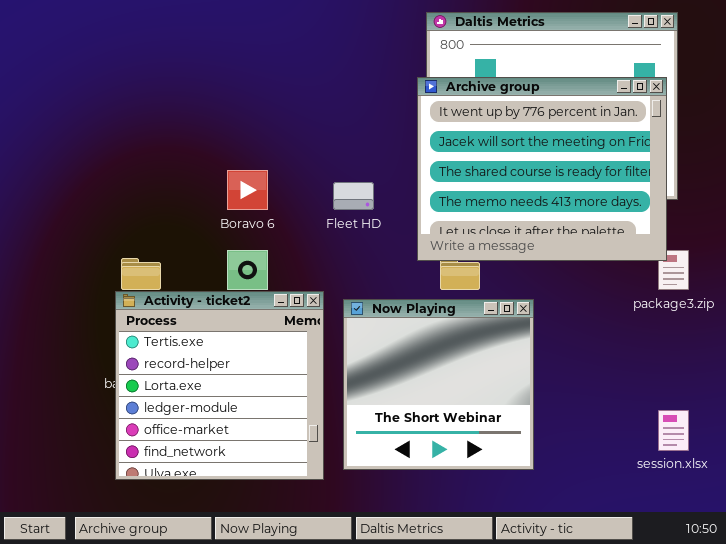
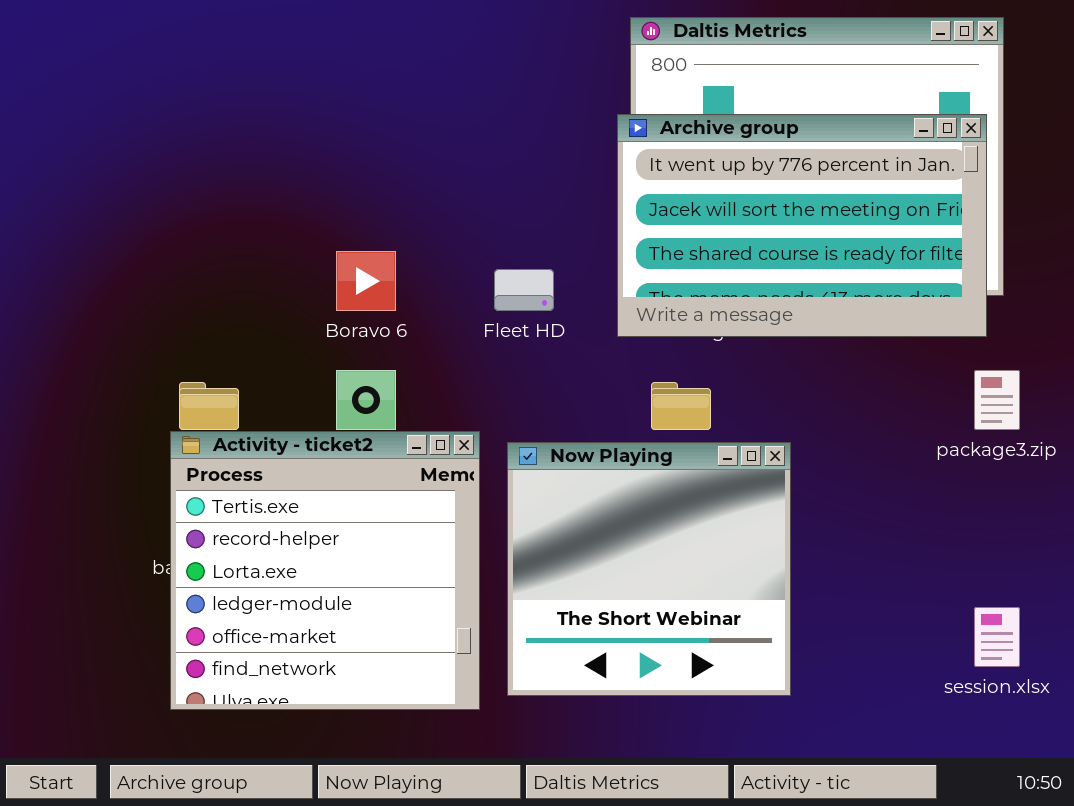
Archive group: [417,77,667,261] -> [617,114,987,337], resized

